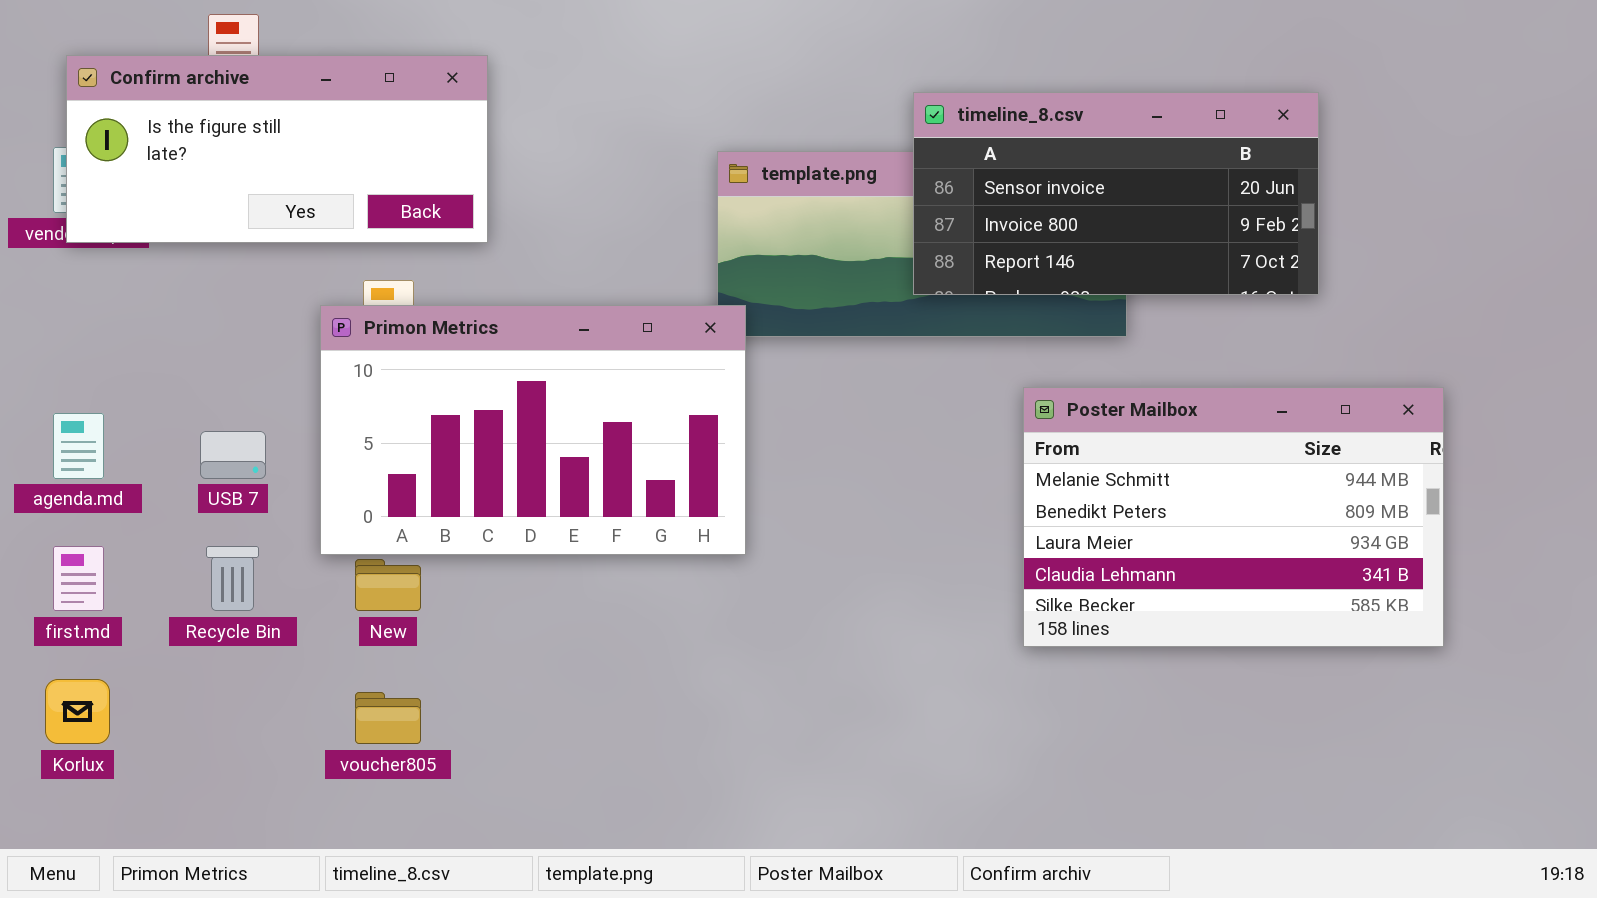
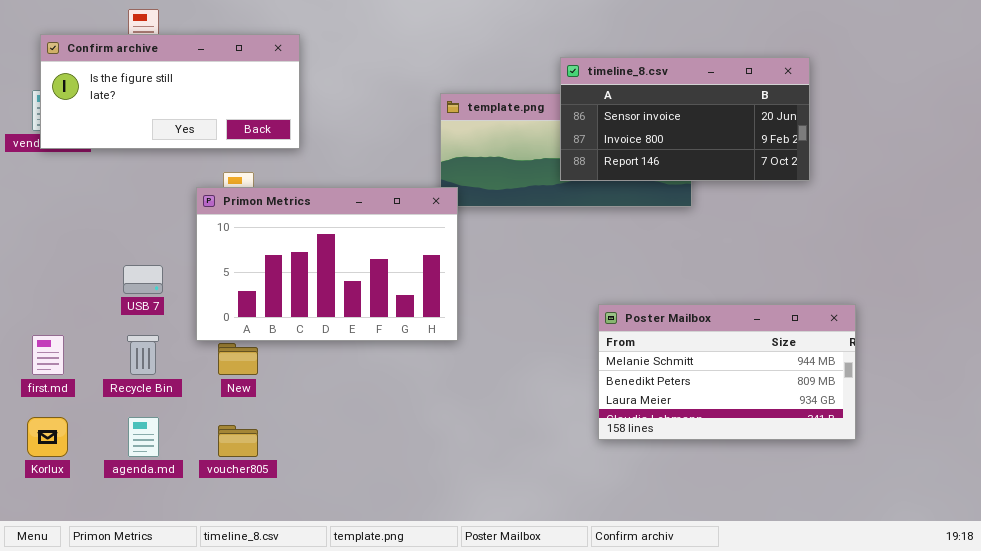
Poster Mailbox: [1023,387,1444,647] -> [598,304,856,440], moved, resized
agenda.md: [53,413,104,479] -> [128,417,159,457], moved

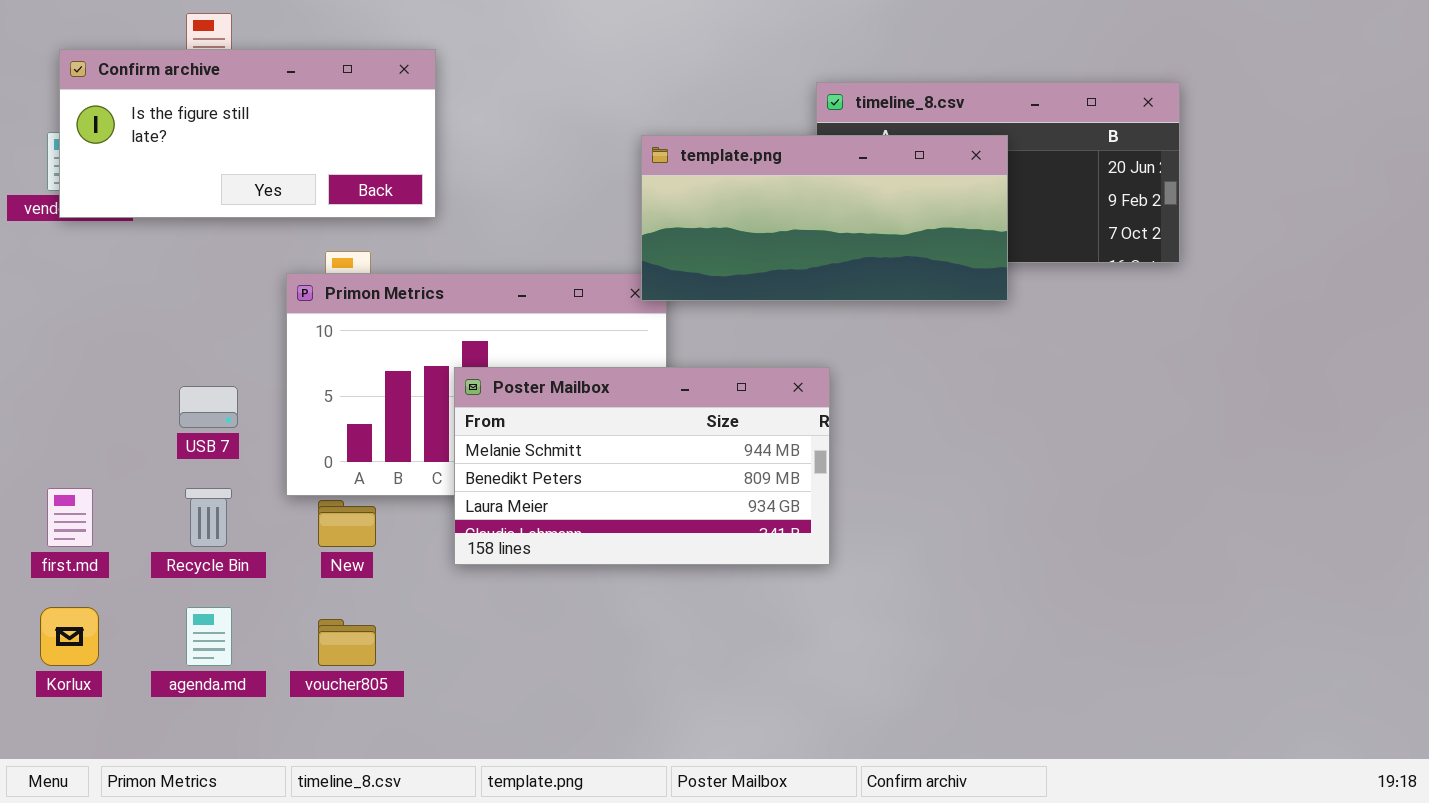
template.png: [440,93,692,207] -> [641,135,1008,301], raised
Poster Mailbox: [598,304,856,440] -> [454,367,830,565], moved

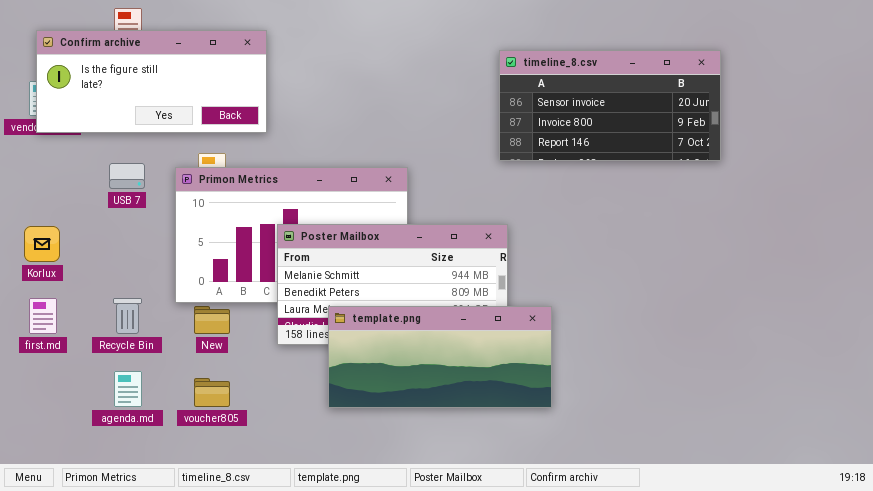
template.png: [641,135,1008,301] -> [328,306,552,408], moved
USB 7: [179,386,238,428] -> [109,163,145,189], moved
Korlux: [40,607,99,666] -> [24,226,60,262], moved

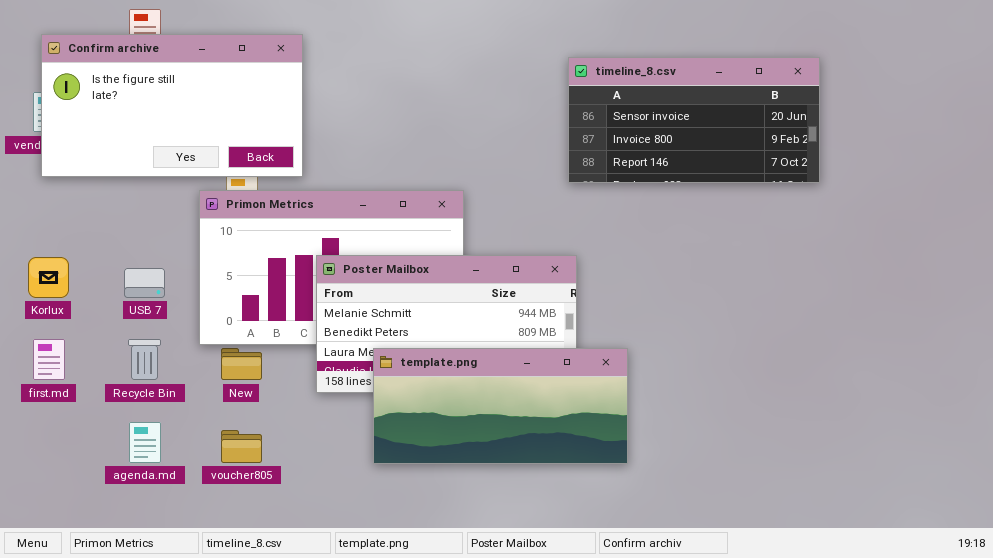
Confirm archive: [36,30,267,133] -> [41,34,303,177], resized
USB 7: [109,163,145,189] -> [124,268,165,298], moved

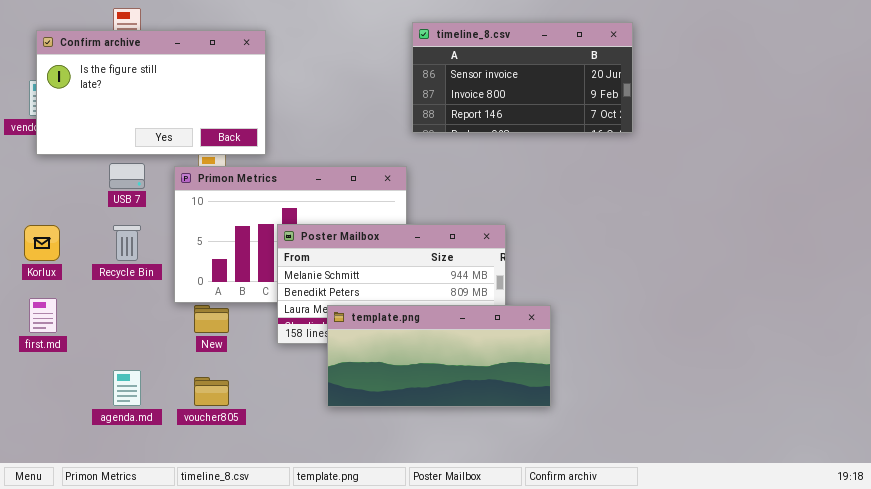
timeline_8.csv: [568,57,820,183] -> [412,22,633,133], moved
USB 7: [124,268,165,298] -> [109,163,145,189], moved
Recycle Bin: [128,339,161,380] -> [113,225,141,261], moved

